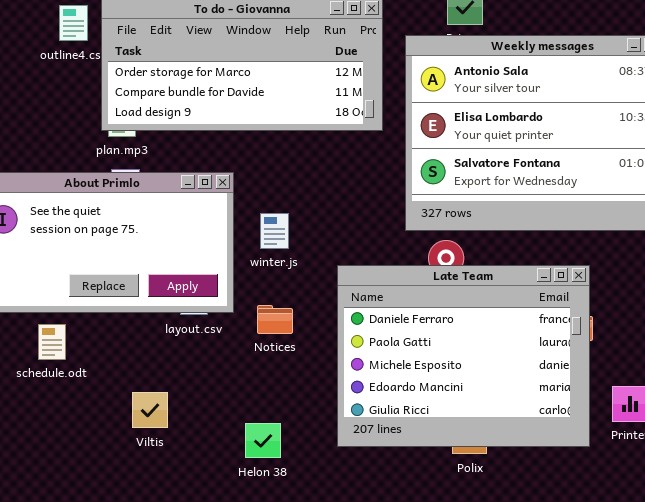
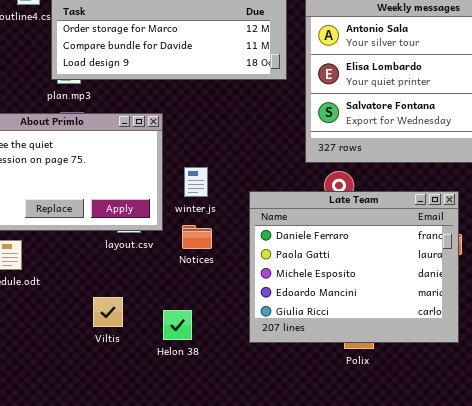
winter.js: [260,213,289,249] -> [184,167,208,197], moved
Viltis: [132,392,168,428] -> [93,297,123,327], moved
Helon 38: [245,423,281,458] -> [163,310,192,340], moved

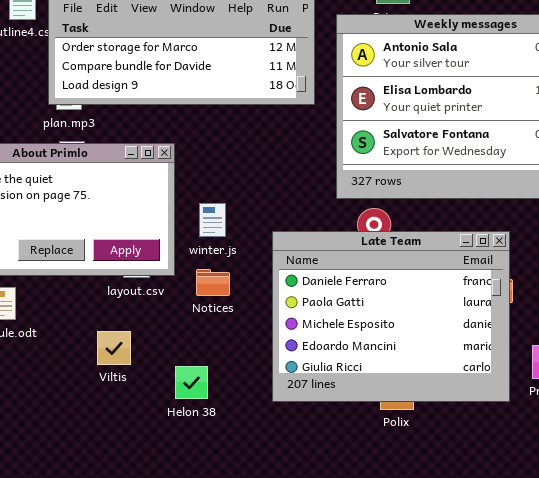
Viltis: [93,297,123,327] -> [97,331,131,365], moved

